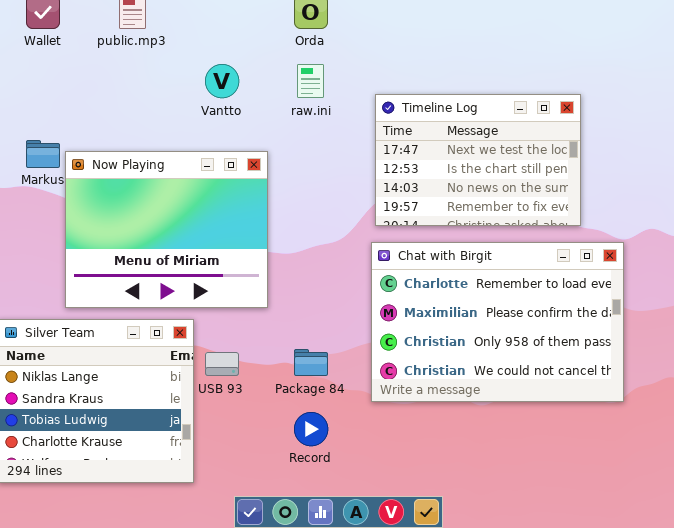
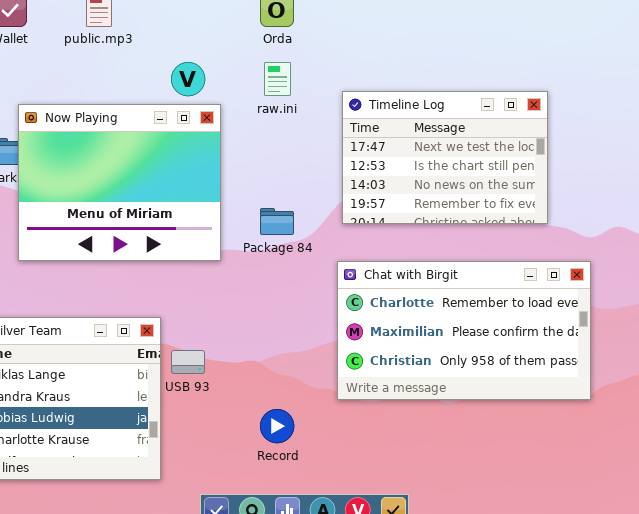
Now Playing: [65,151,268,308] -> [18,104,221,261], moved
Chat with Birgit: [371,242,624,402] -> [337,261,591,400], resized
Package 84: [294,349,328,376] -> [260,208,294,235], moved

